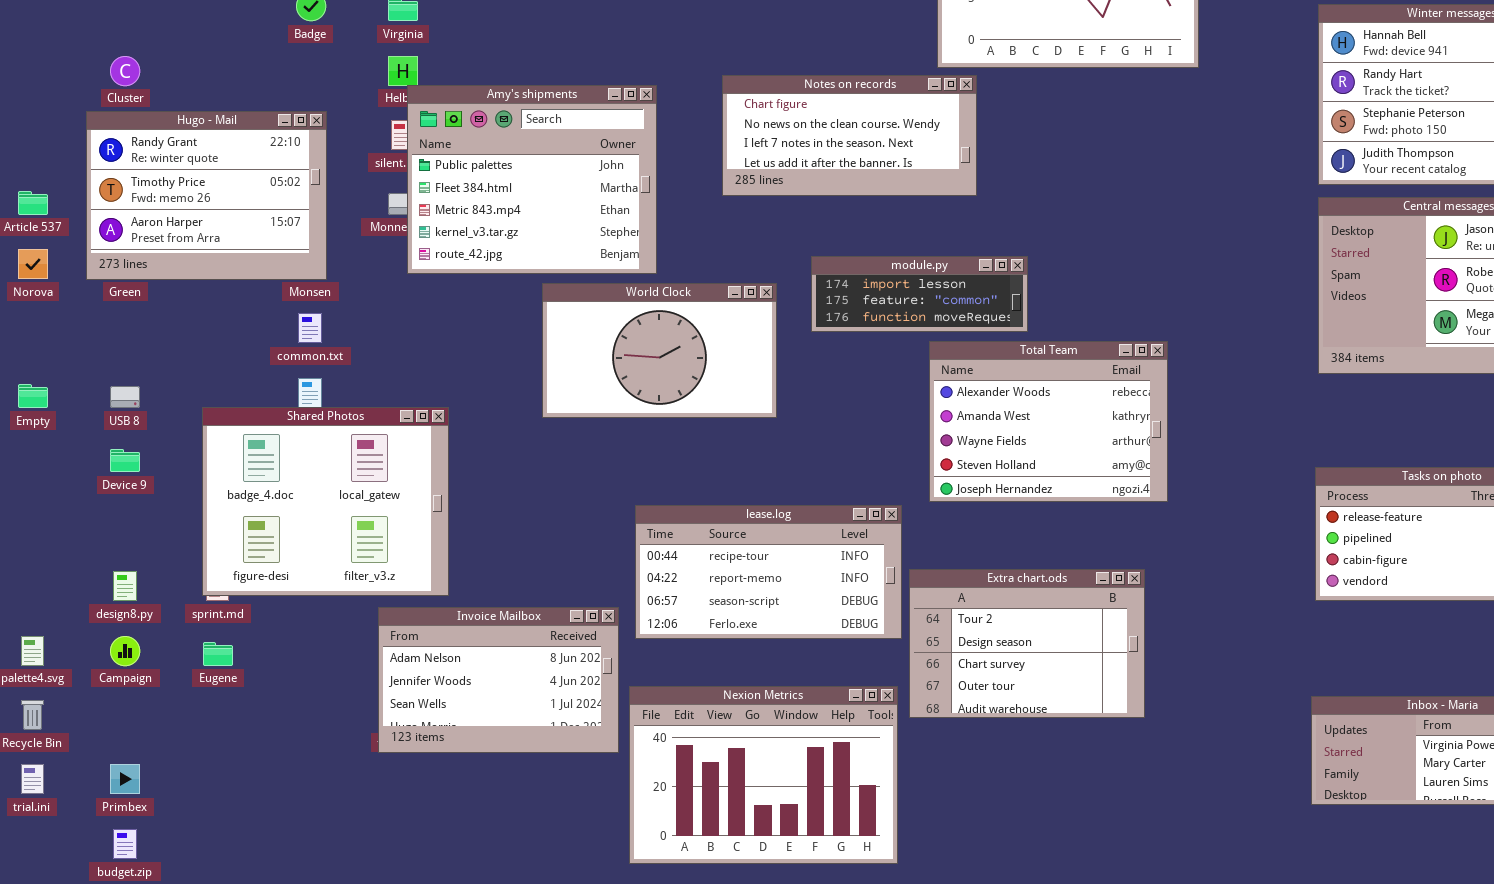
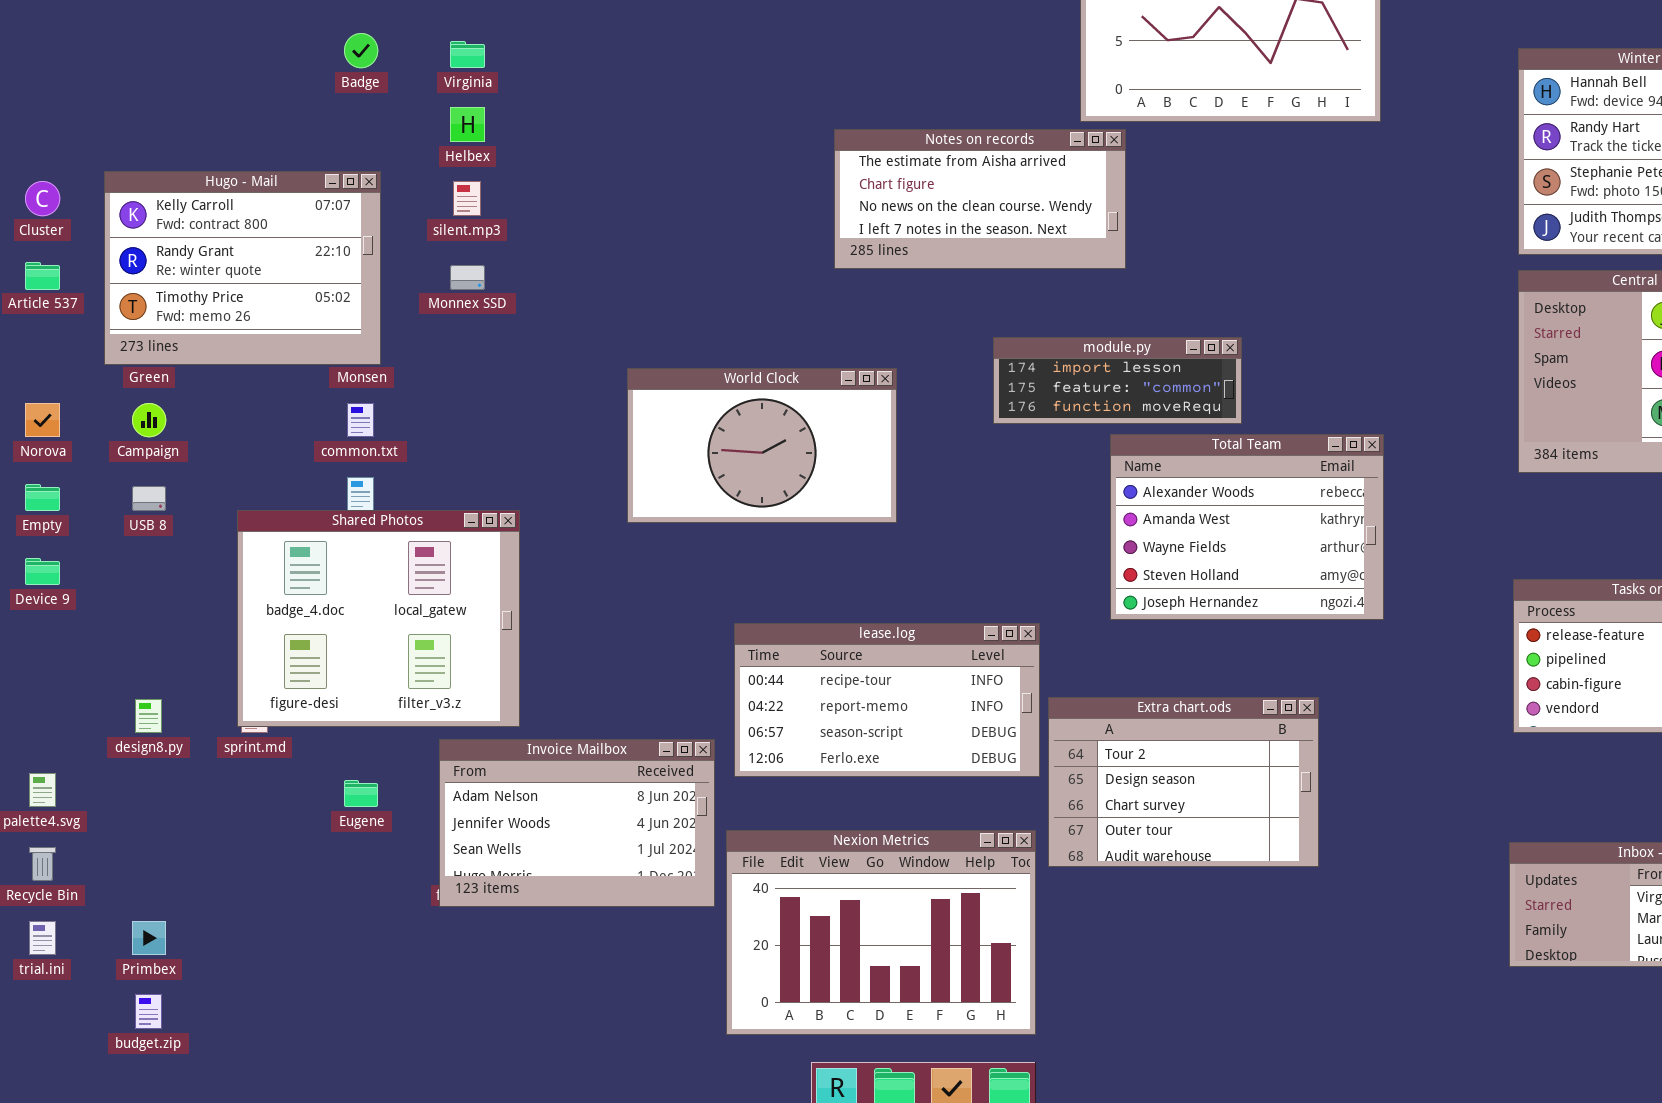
Cluster: [110,56,140,86] -> [25,181,60,216], moved
Notes on records: [722,75,977,196] -> [834,129,1126,269], scrolled up 1 row
Amy's shipments: [407,85,657,274] -> none, closed
Hugo - Mail: [86,111,327,280] -> [104,171,381,365], scrolled up 1 row
Norova: [18,249,48,279] -> [25,403,60,437], moved
module.py: [811,256,1028,332] -> [993,337,1242,424], moved
Total Team: [929,341,1168,502] -> [1110,434,1384,620], moved
Device 9: [110,449,140,472] -> [25,558,60,585], moved
Campaign: [110,636,140,666] -> [132,403,166,437], moved
Eugene: [203,642,233,666] -> [344,780,378,807], moved

